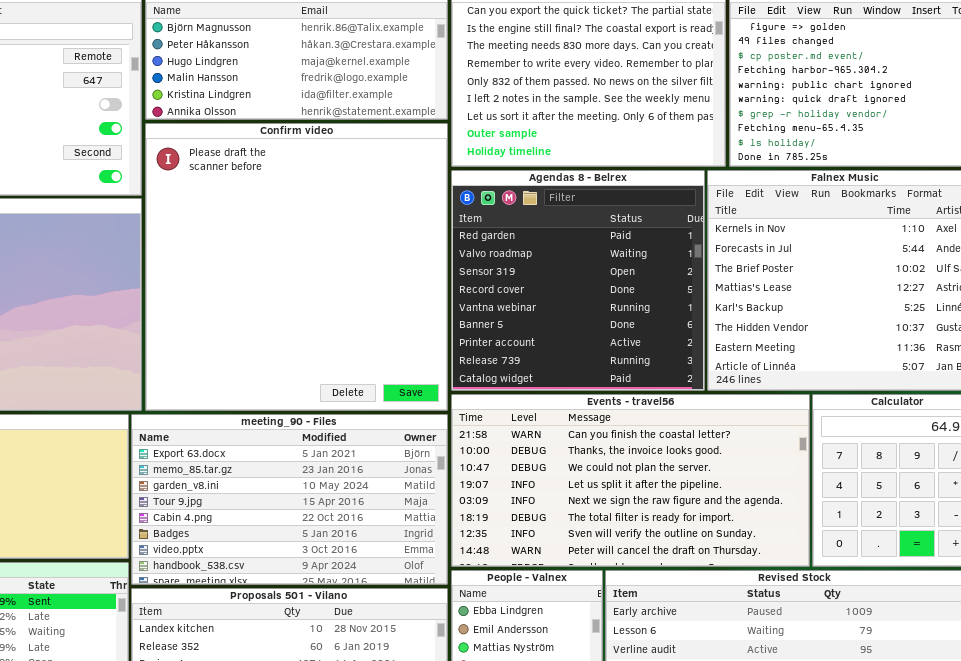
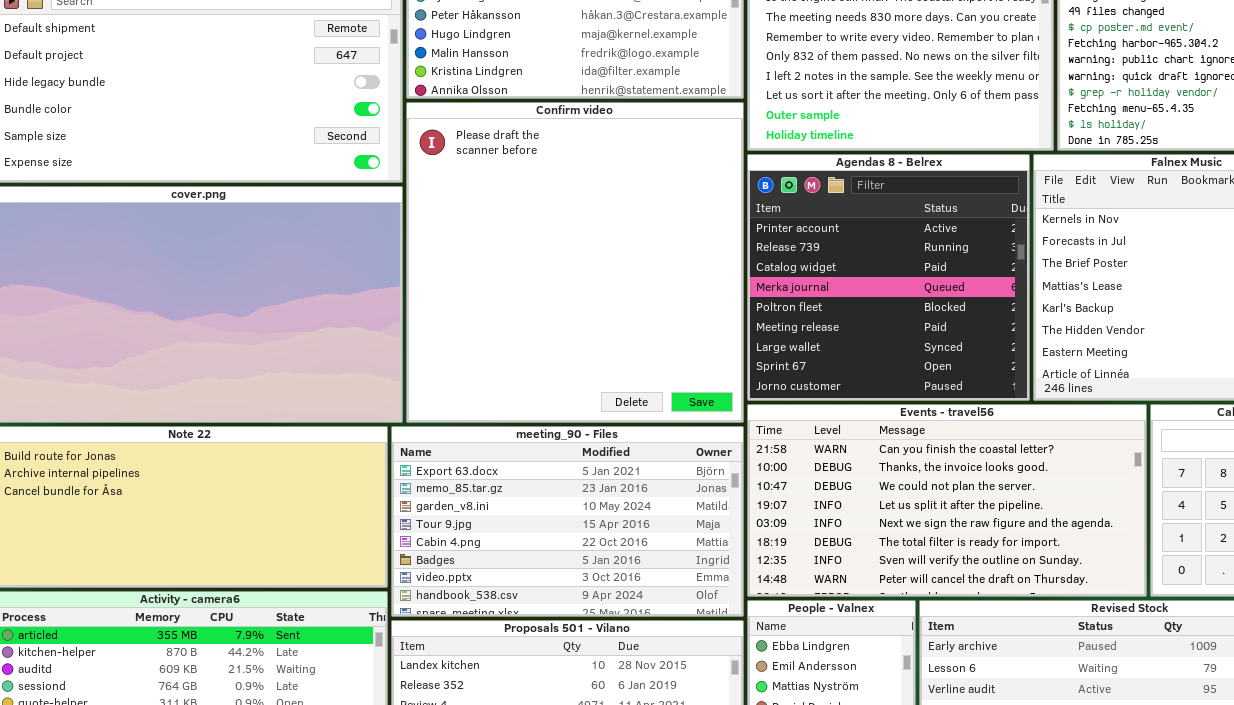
Agendas 8 - Belrex: [451,170,705,391] -> [747,154,1030,401], scrolled down 6 rows

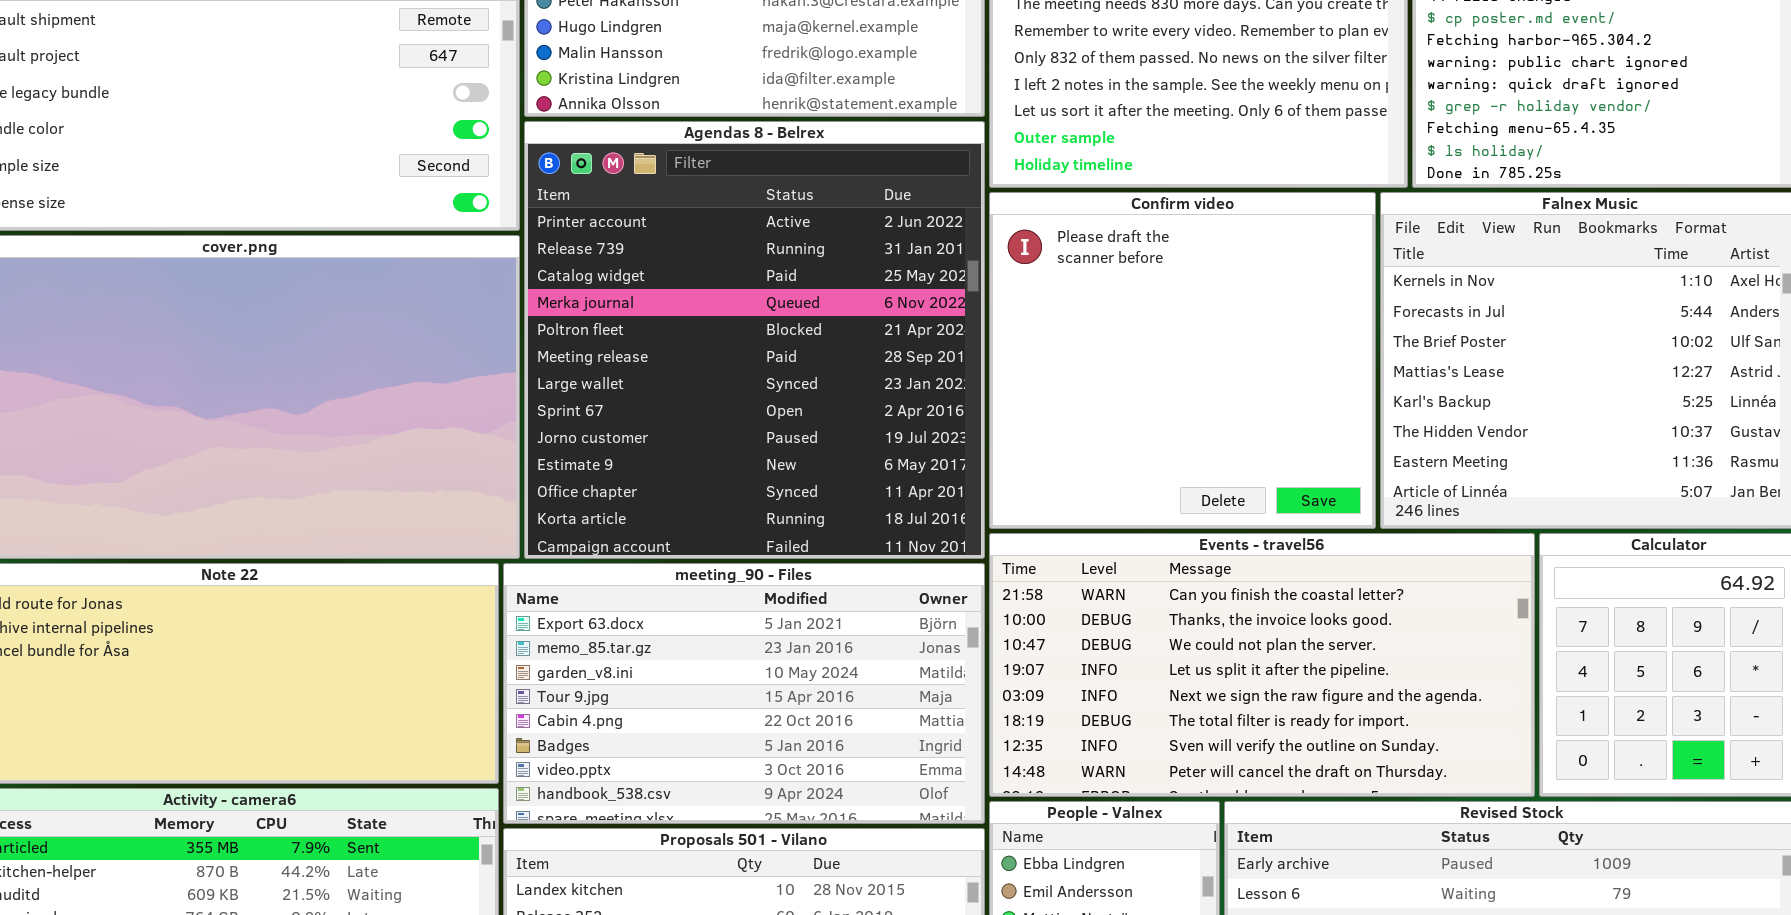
Confirm video: [406,102,744,423] -> [989,192,1376,529], moved, resized
Agendas 8 - Belrex: [747,154,1030,401] -> [524,121,985,559], moved, resized

